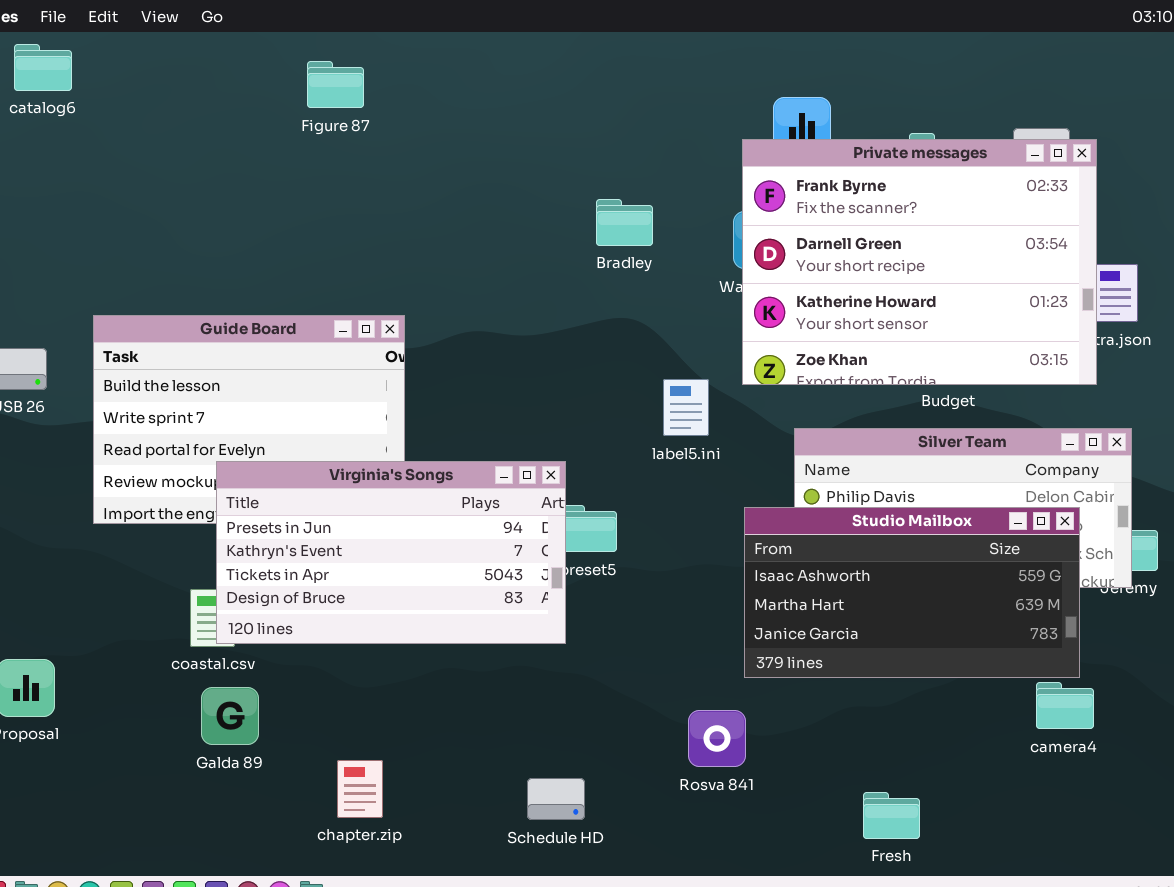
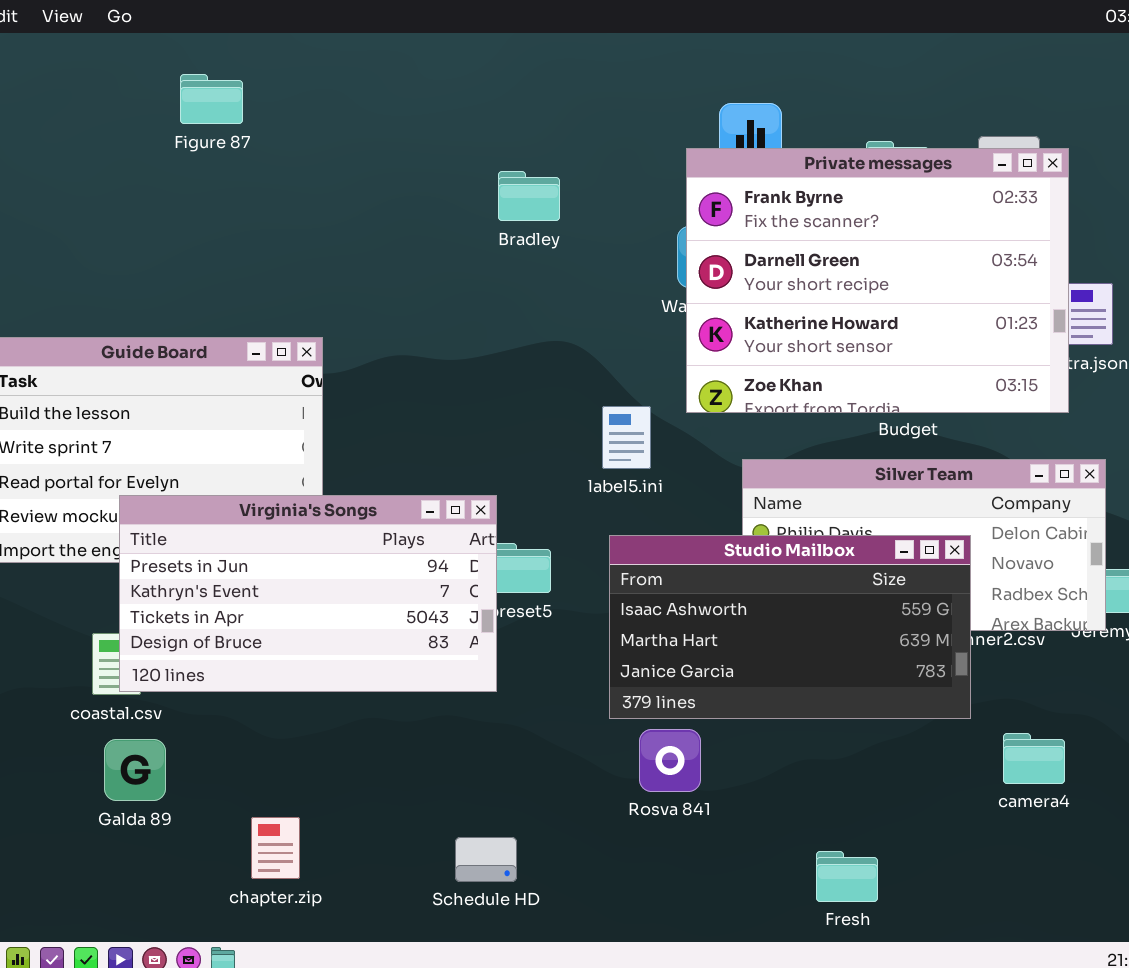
Figure 87: [307,61,364,108] -> [180,74,243,124], moved
Bradley: [596,199,653,246] -> [498,171,560,221], moved
Studio Mailbox: [744,507,1080,678] -> [609,535,971,719], moved
Rosva 841: [688,710,746,767] -> [639,729,701,792], moved

